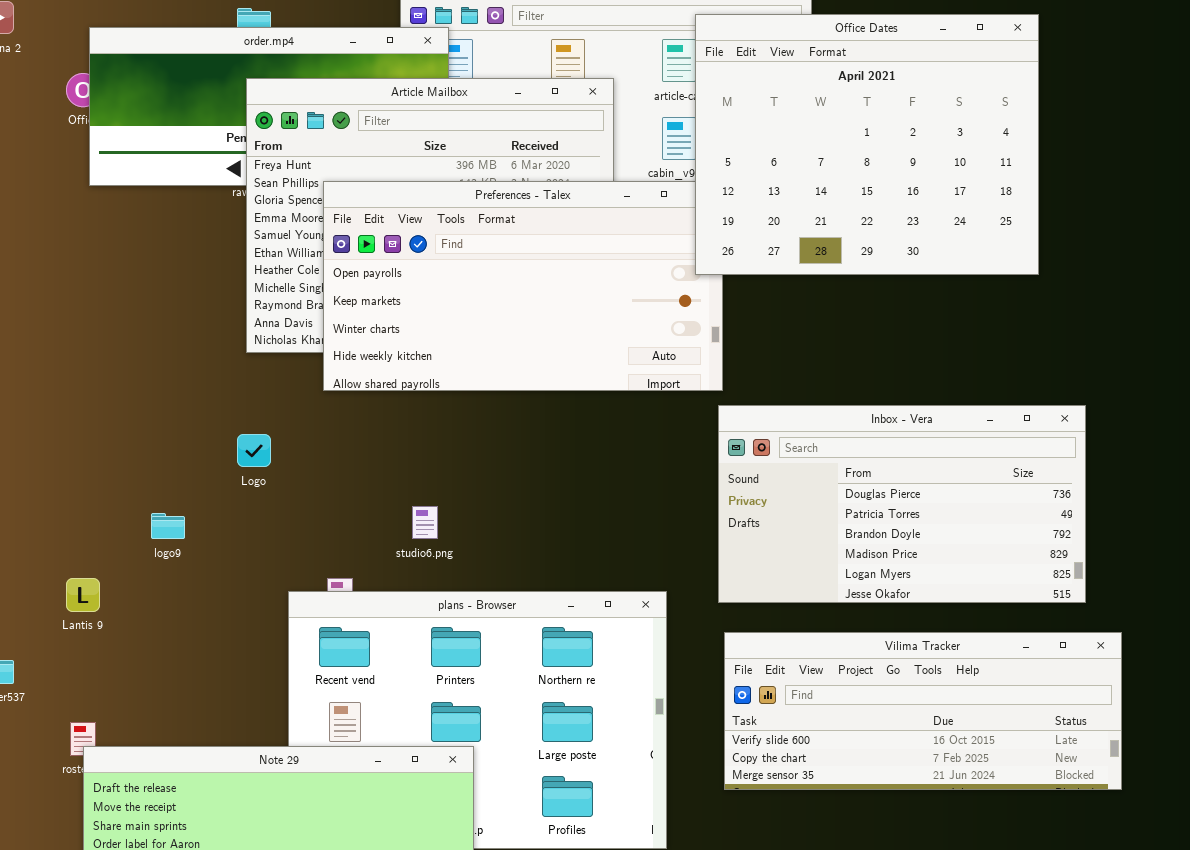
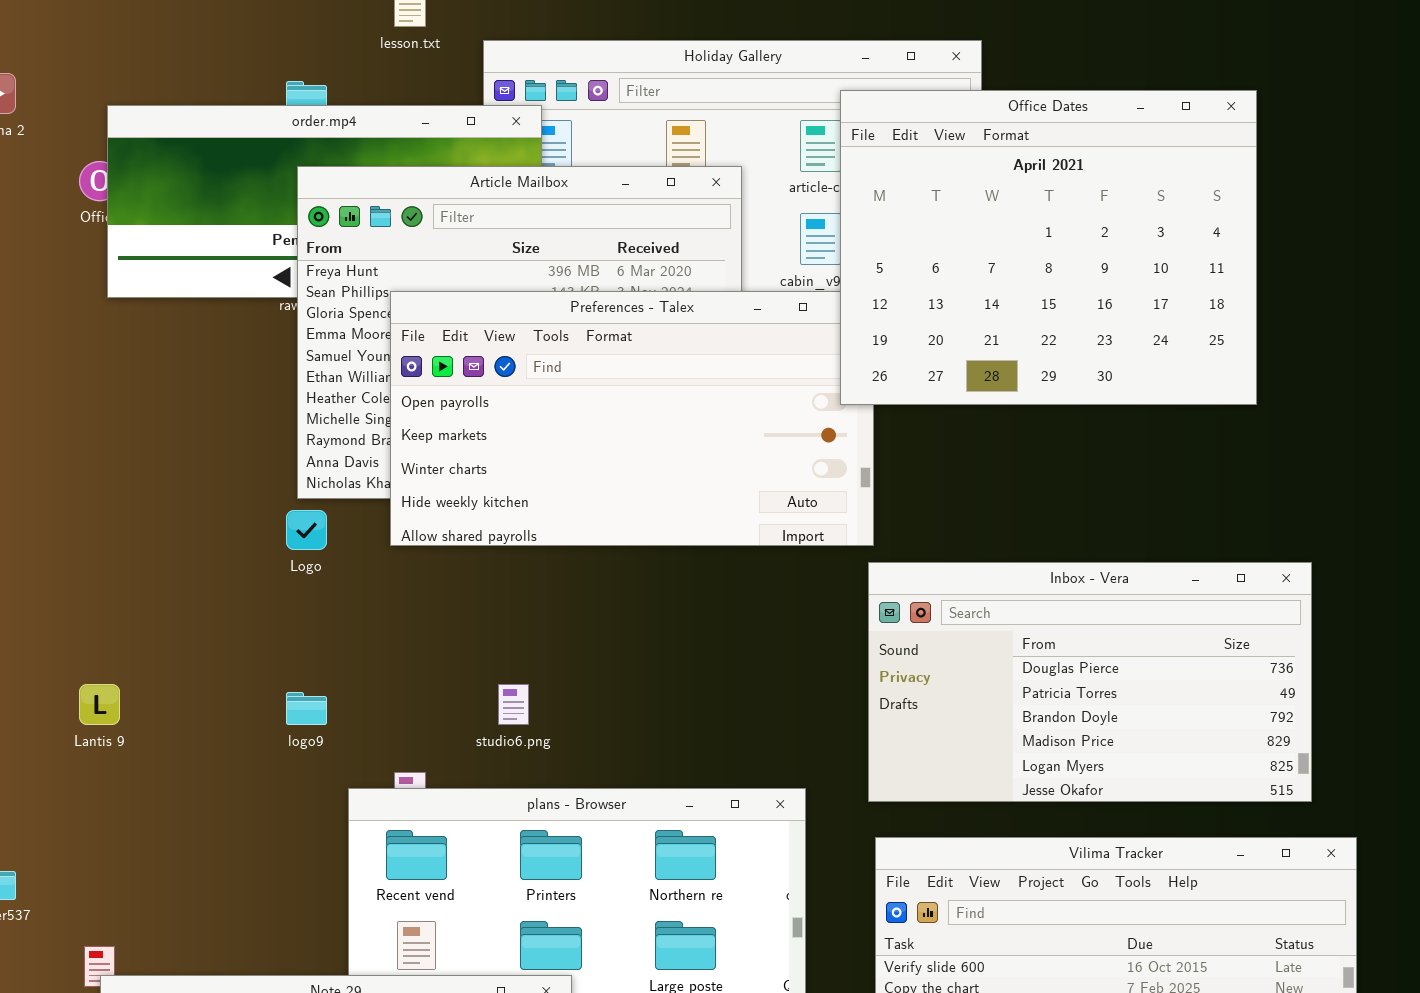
Logo: [237,434,271,467] -> [286,510,327,550], moved
logo9: [151,513,185,539] -> [286,692,327,725], moved
Lantis 9: [66,578,100,612] -> [79,684,120,725], moved

